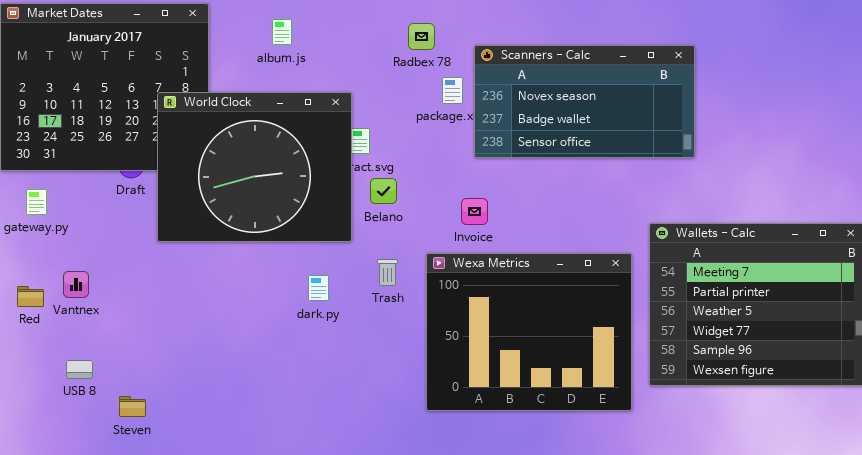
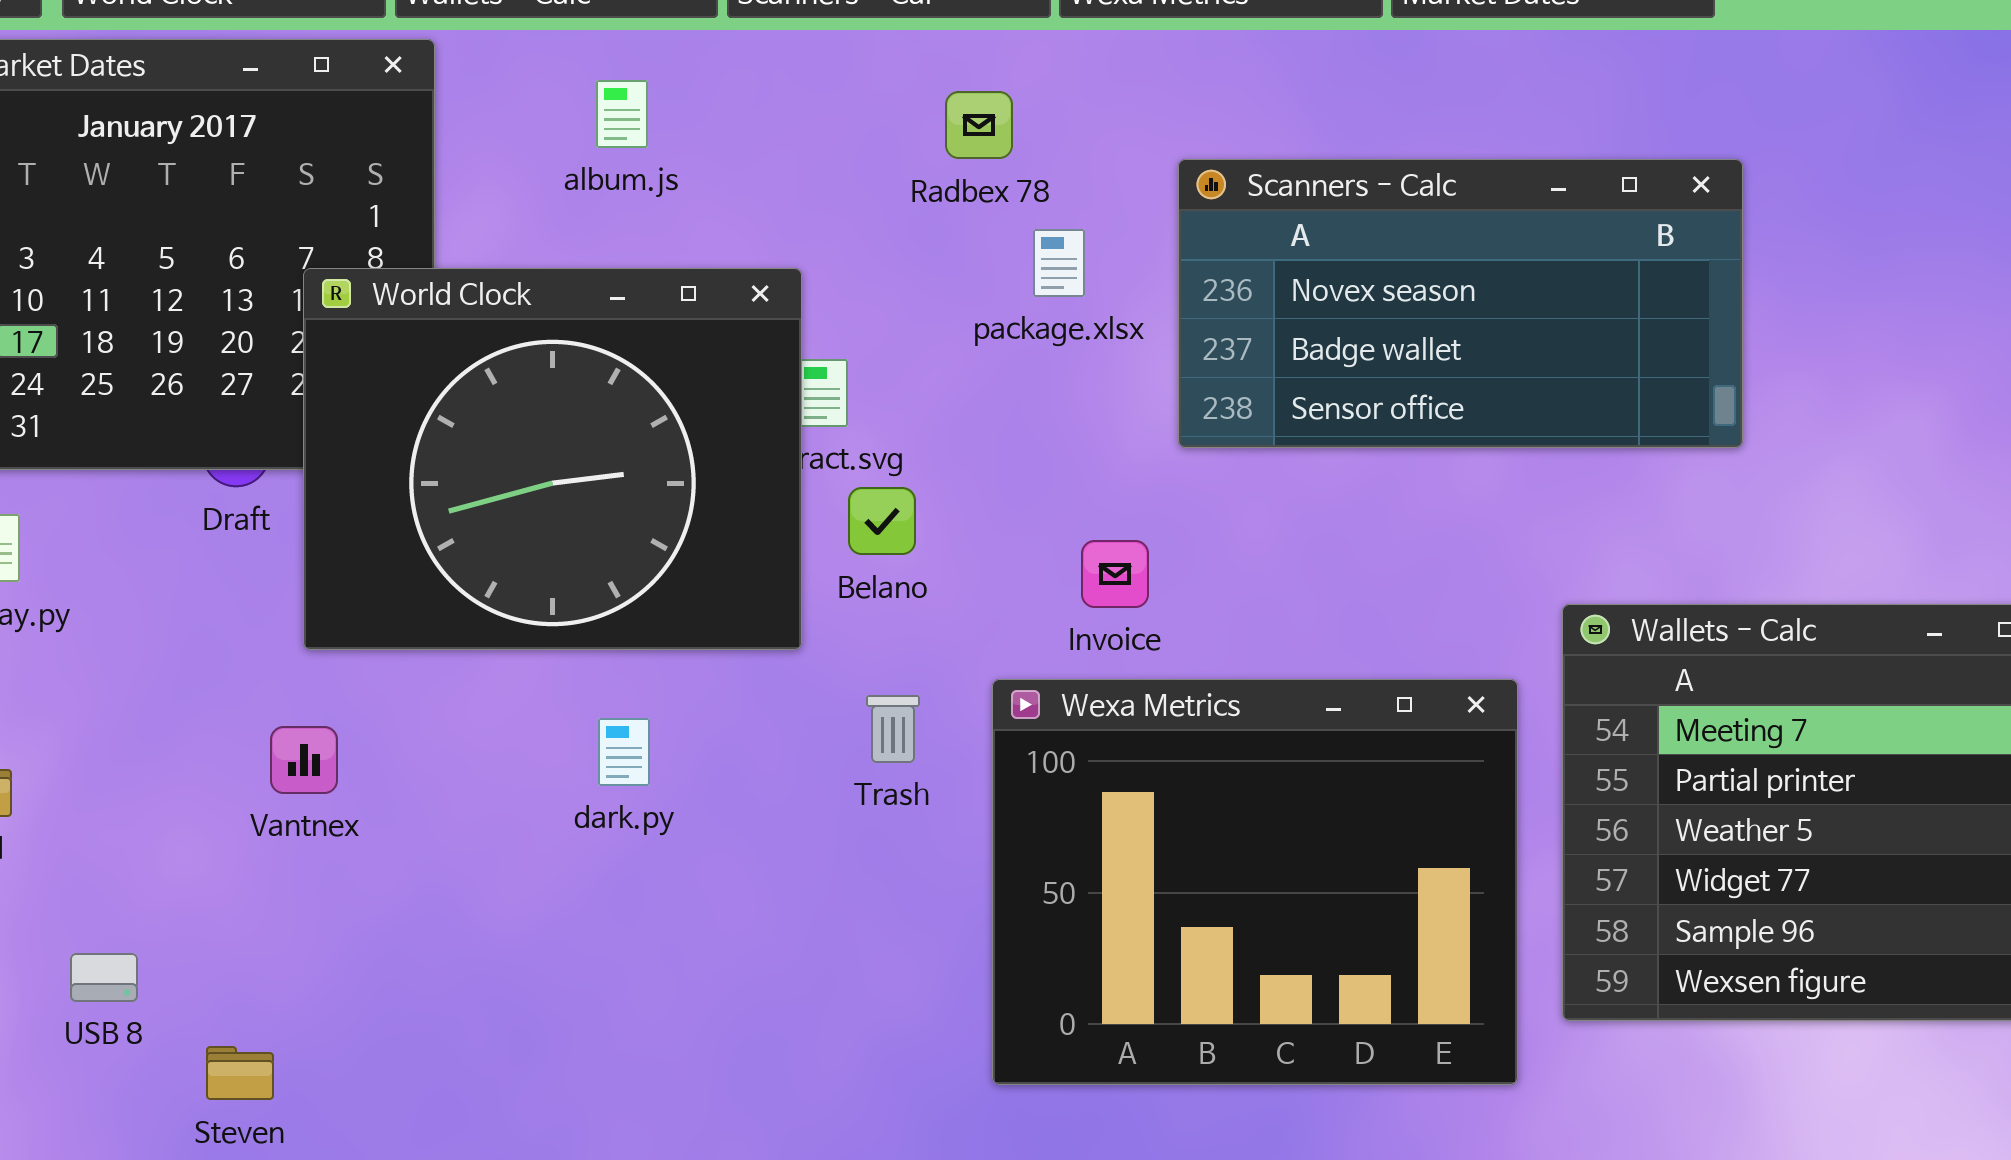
Scanners - Calc: [474,45,695,158] -> [1178,159,1743,448], moved
Vantnex: [63,271,89,298] -> [270,726,338,794], moved
dark.py: [308,275,329,301] -> [598,718,650,786], moved

